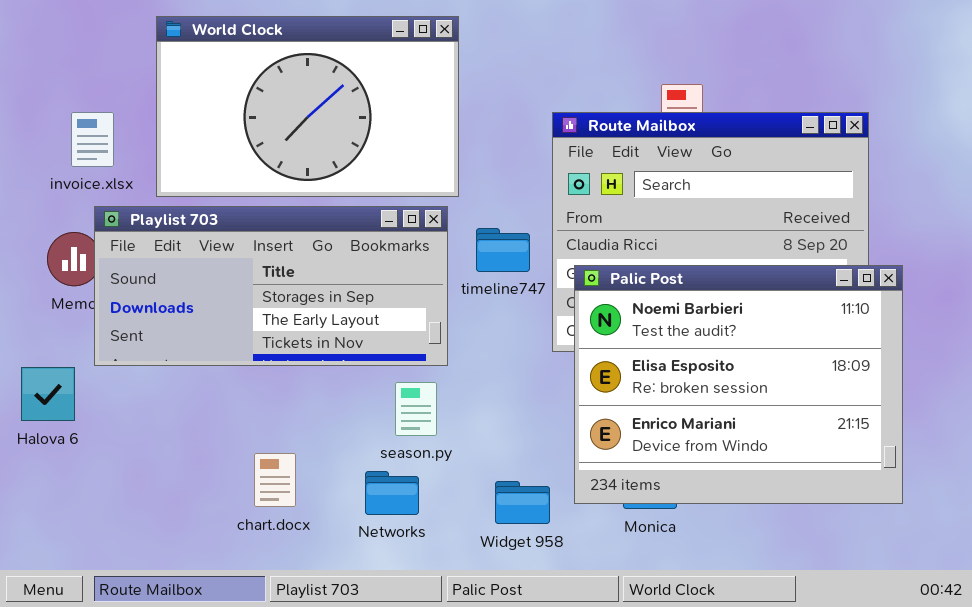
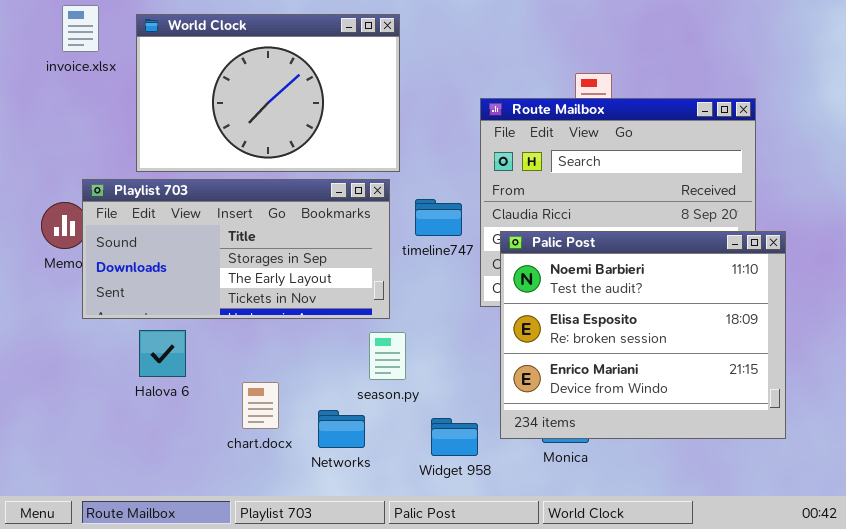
invoice.xlsx: [71,112,114,167] -> [62,5,99,52], moved
Halova 6: [21,367,75,421] -> [139,330,186,377], moved
season.py: [395,382,437,436] -> [369,332,406,380], moved
chart.docx: [254,453,296,507] -> [242,382,279,429], moved

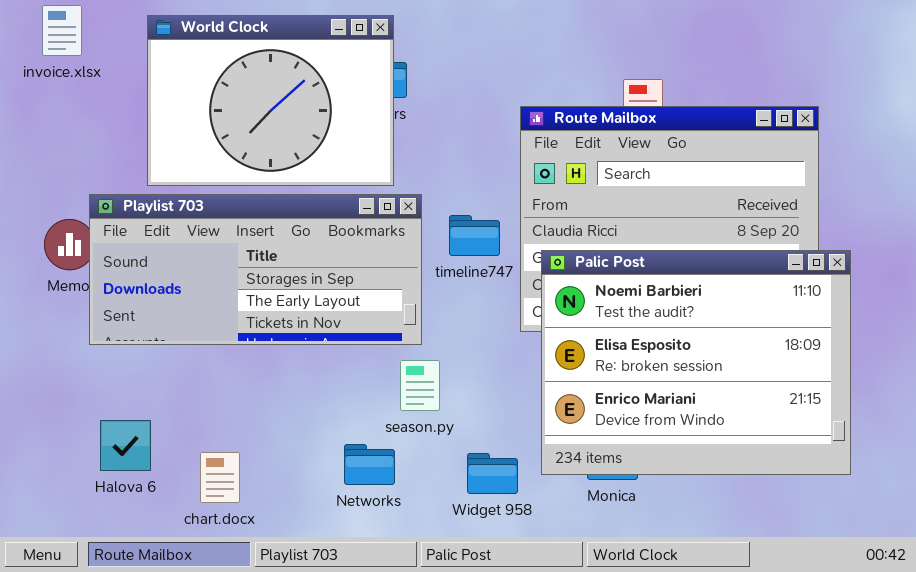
invoice.xlsx: [62,5,99,52] -> [42,5,82,56], moved
World Clock: [136,14,400,172] -> [147,15,394,186], resized
Halova 6: [139,330,186,377] -> [100,420,151,471], moved
chart.docx: [242,382,279,429] -> [200,452,240,503], moved

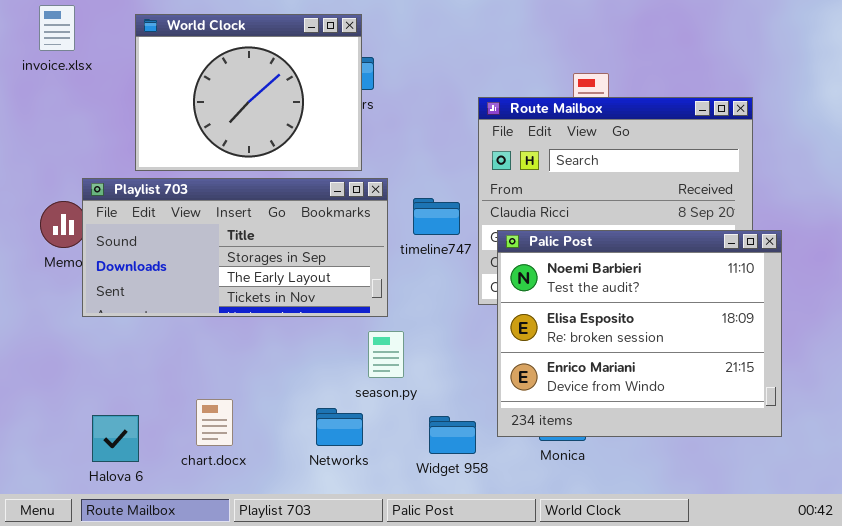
Halova 6: [100,420,151,471] -> [92,415,139,462], moved
chart.docx: [200,452,240,503] -> [196,399,233,446], moved

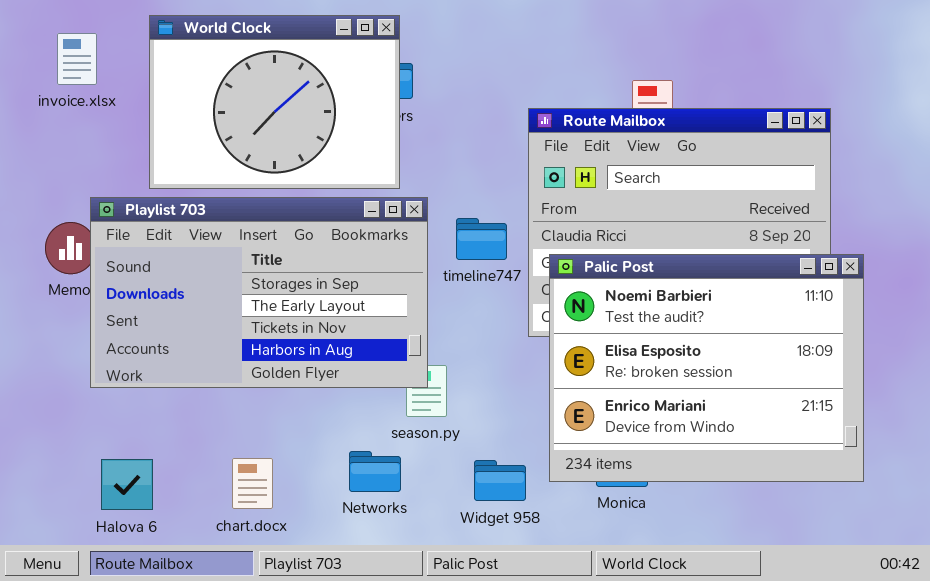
invoice.xlsx: [39,5,75,51] -> [57,33,97,85], moved
Playlist 703: [82,178,388,317] -> [90,197,428,388], resized
chart.docx: [196,399,233,446] -> [232,458,273,509], moved

